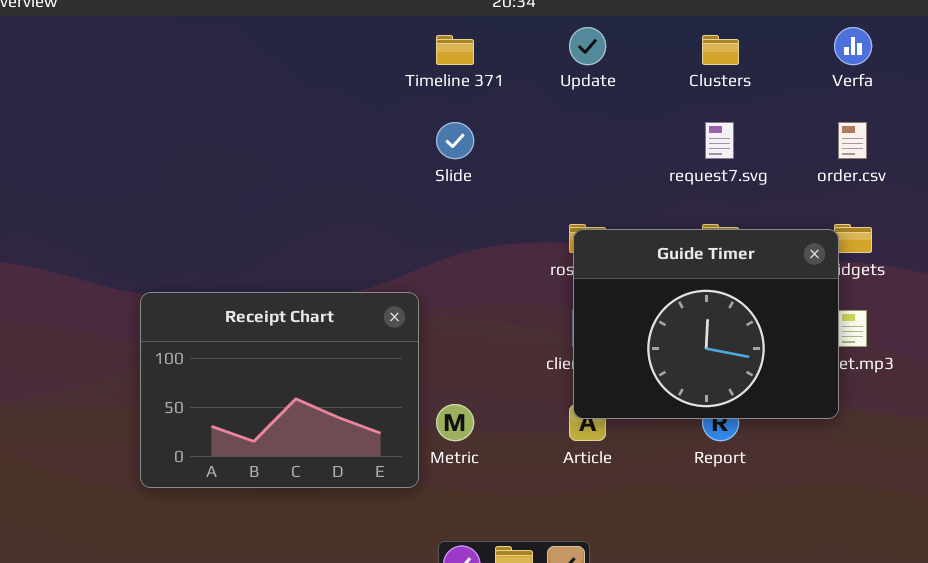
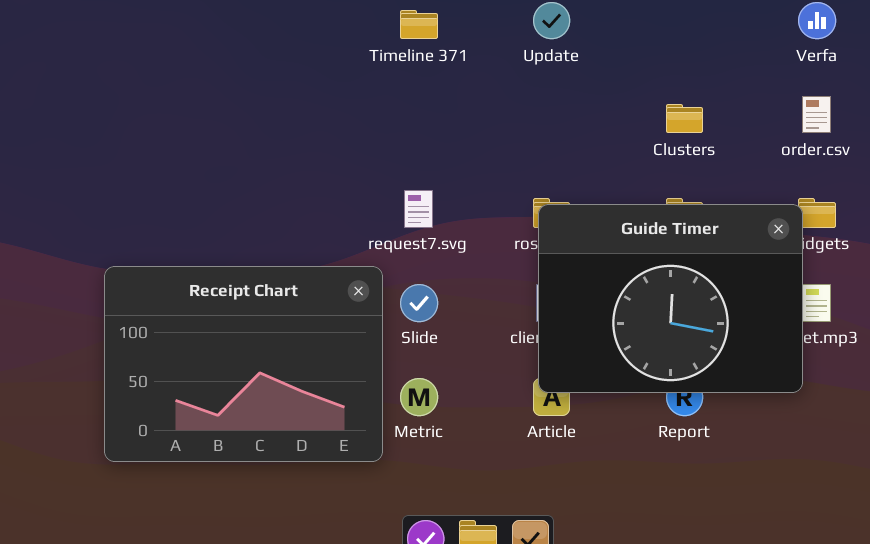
Clusters: [702,35,739,65] -> [666,104,703,133], moved
Slide: [436,122,474,159] -> [400,284,438,322], moved
request7.svg: [705,122,734,159] -> [404,190,433,228], moved

